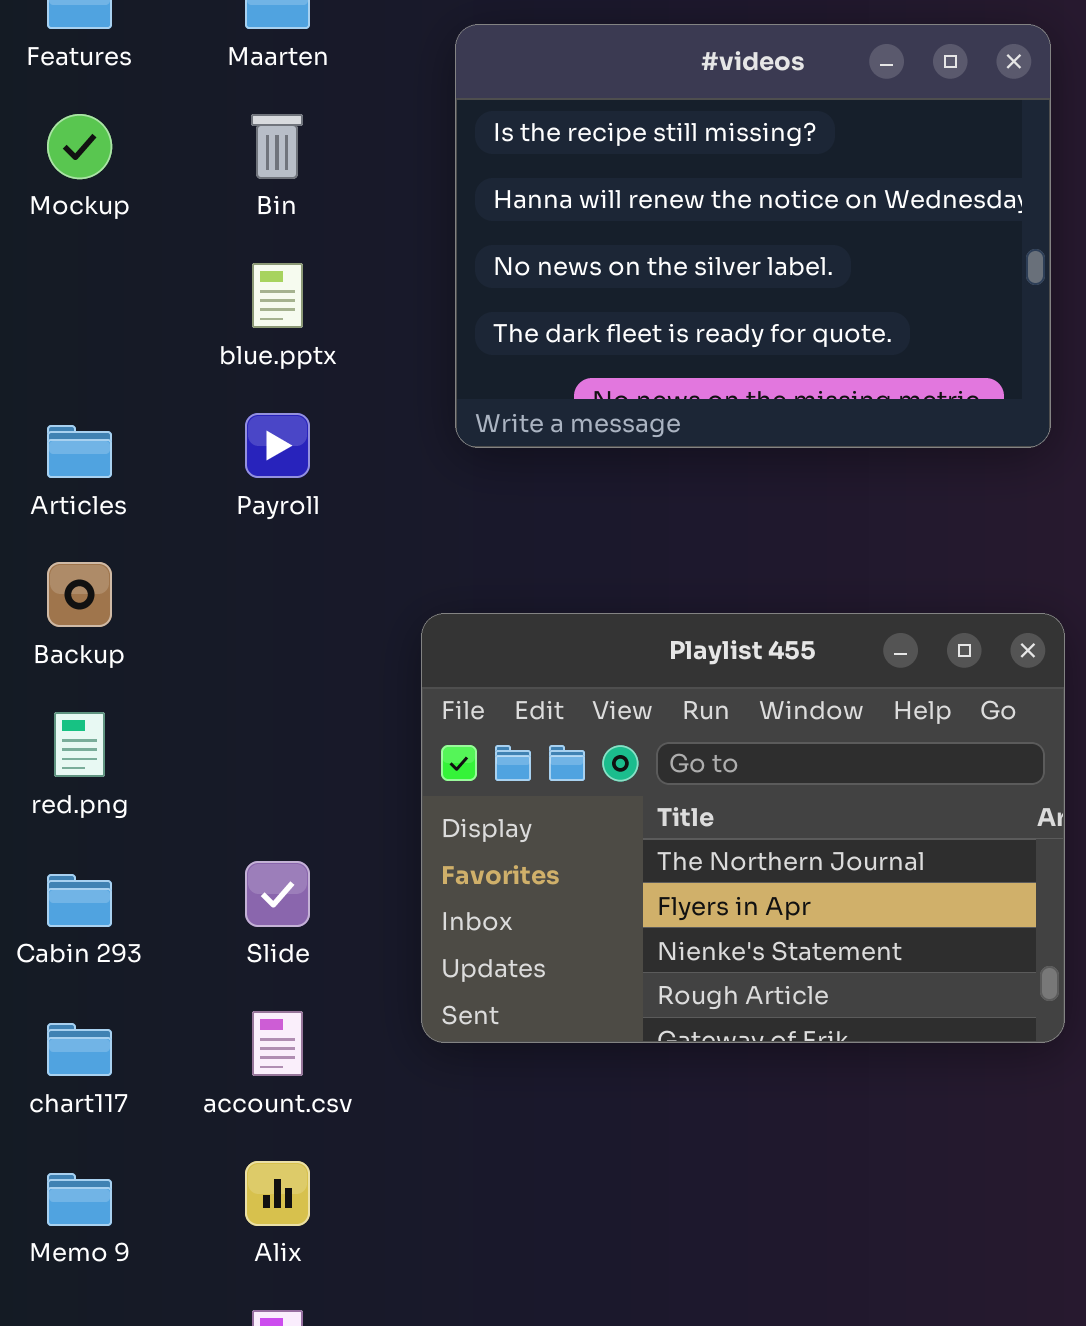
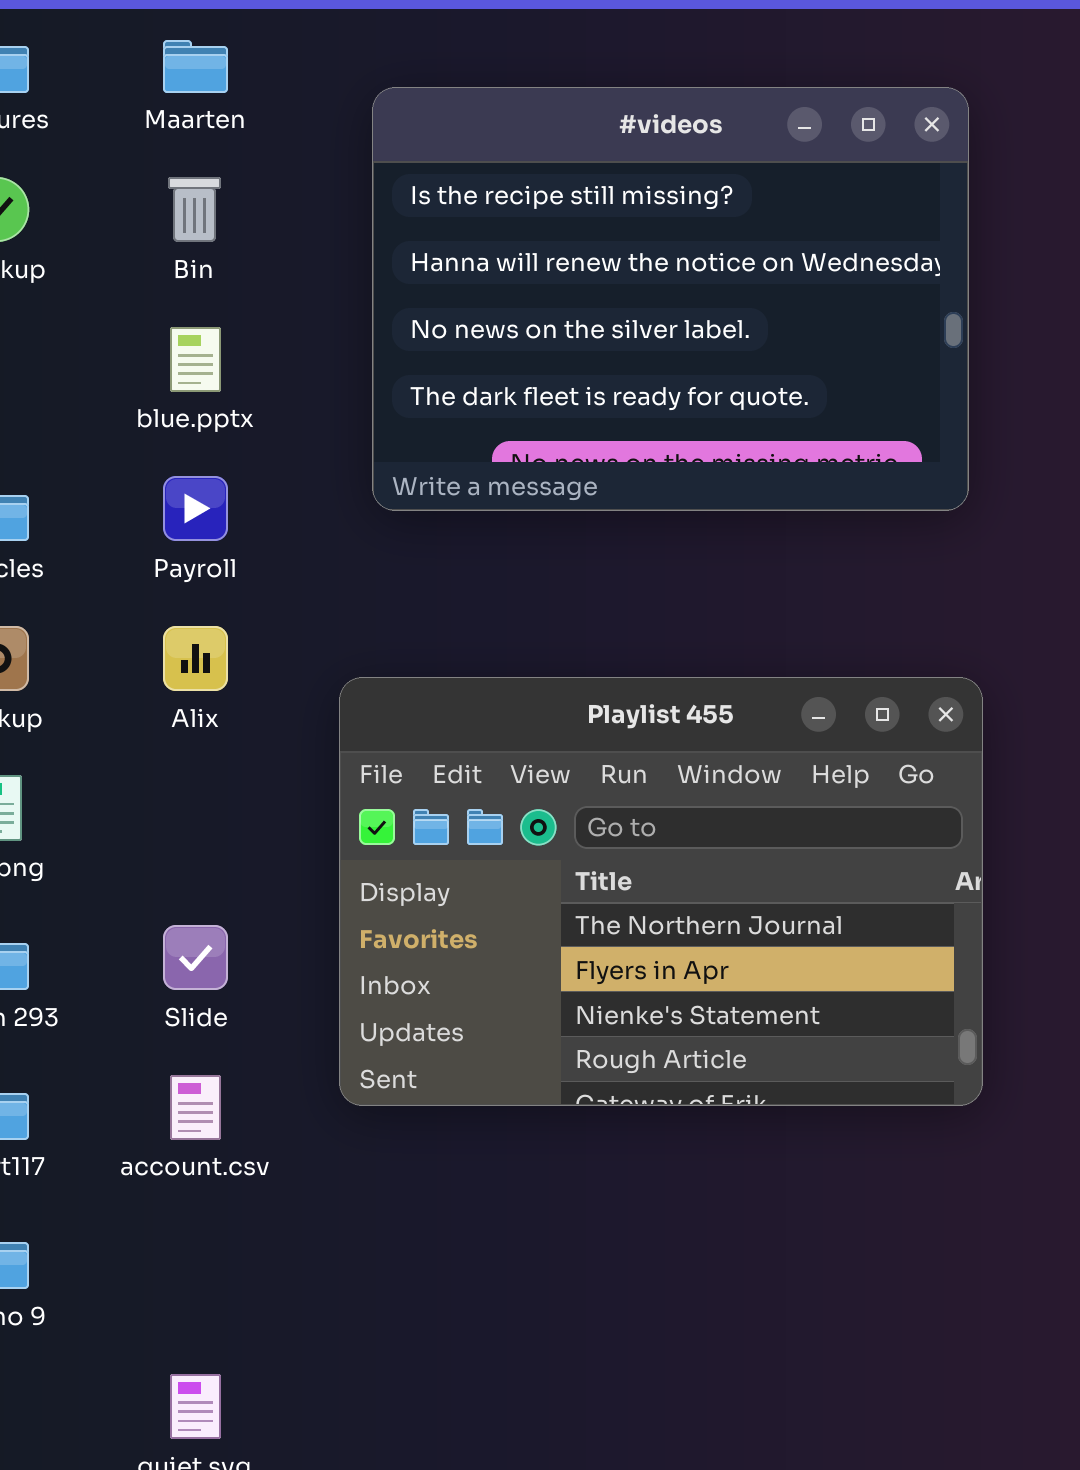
Alix: [245,1161,310,1226] -> [163,626,228,691], moved

